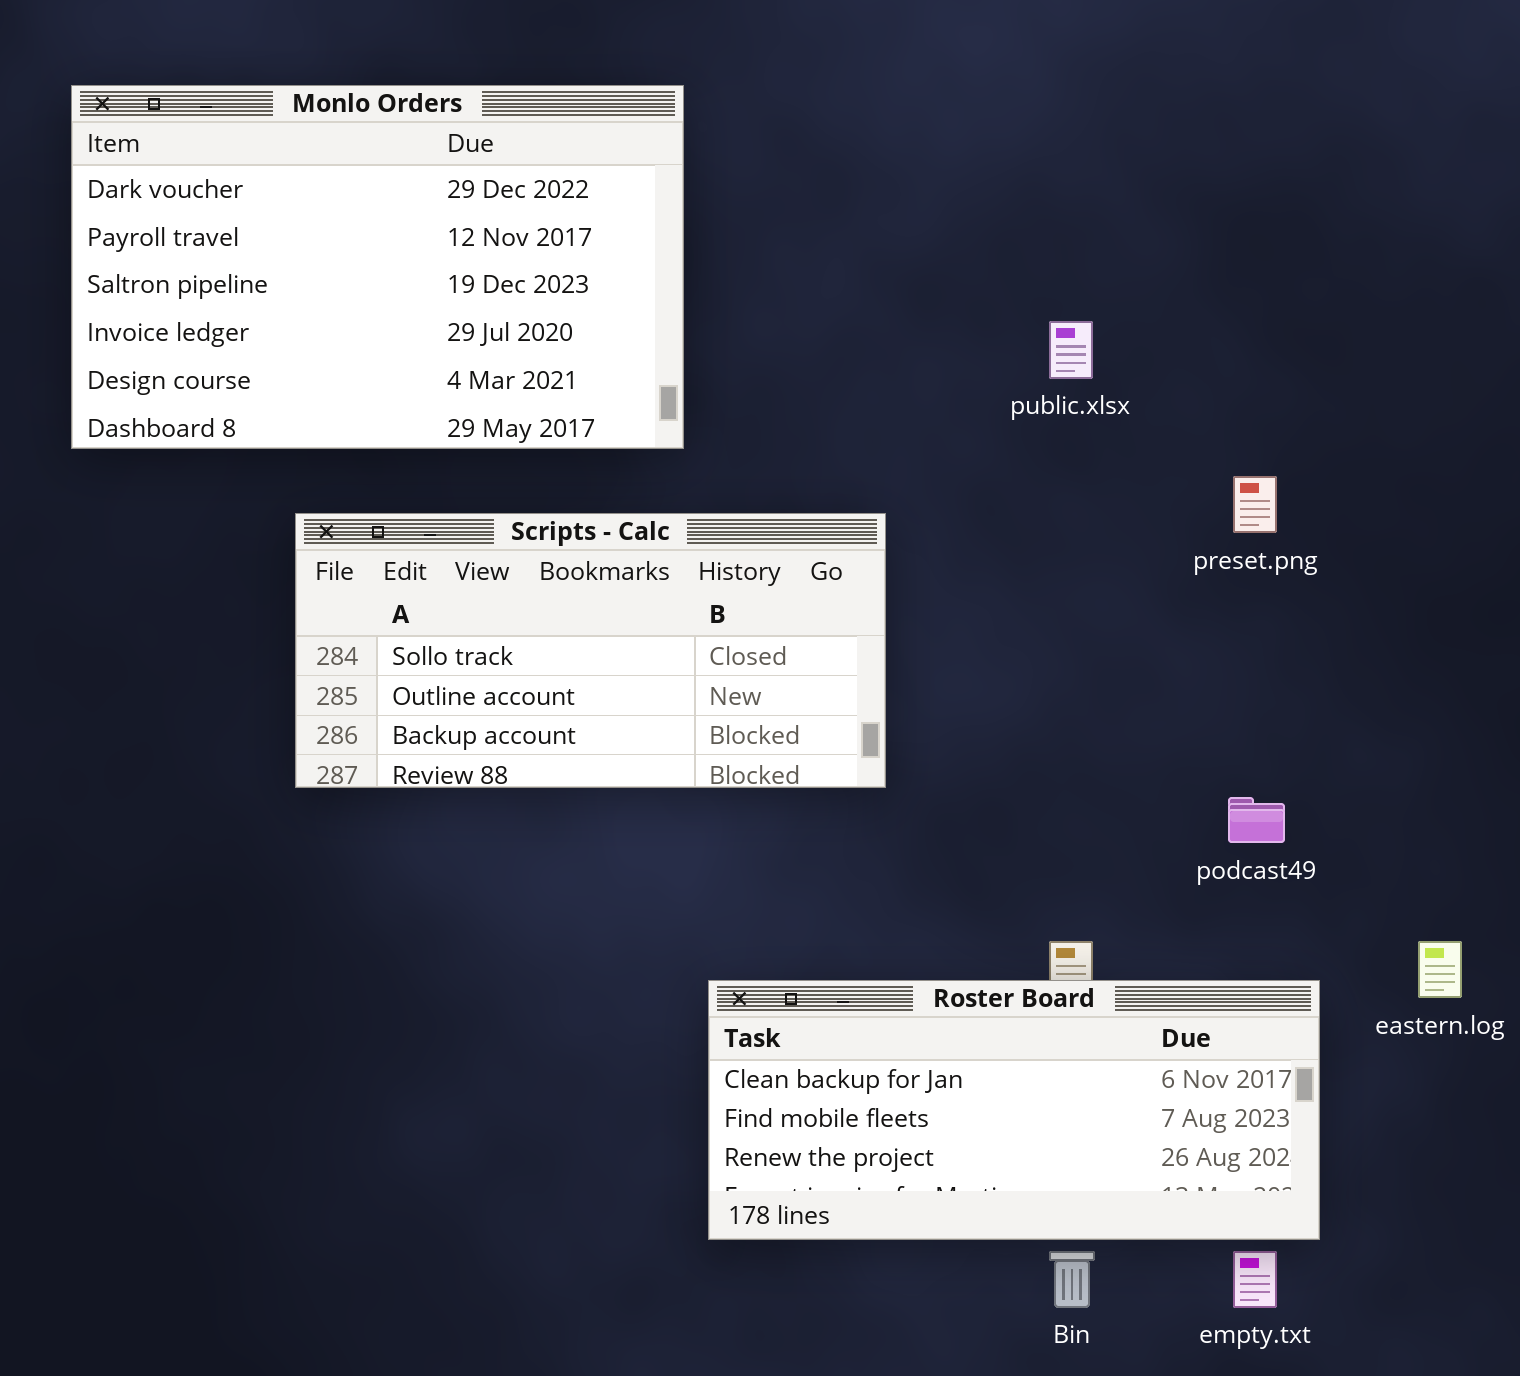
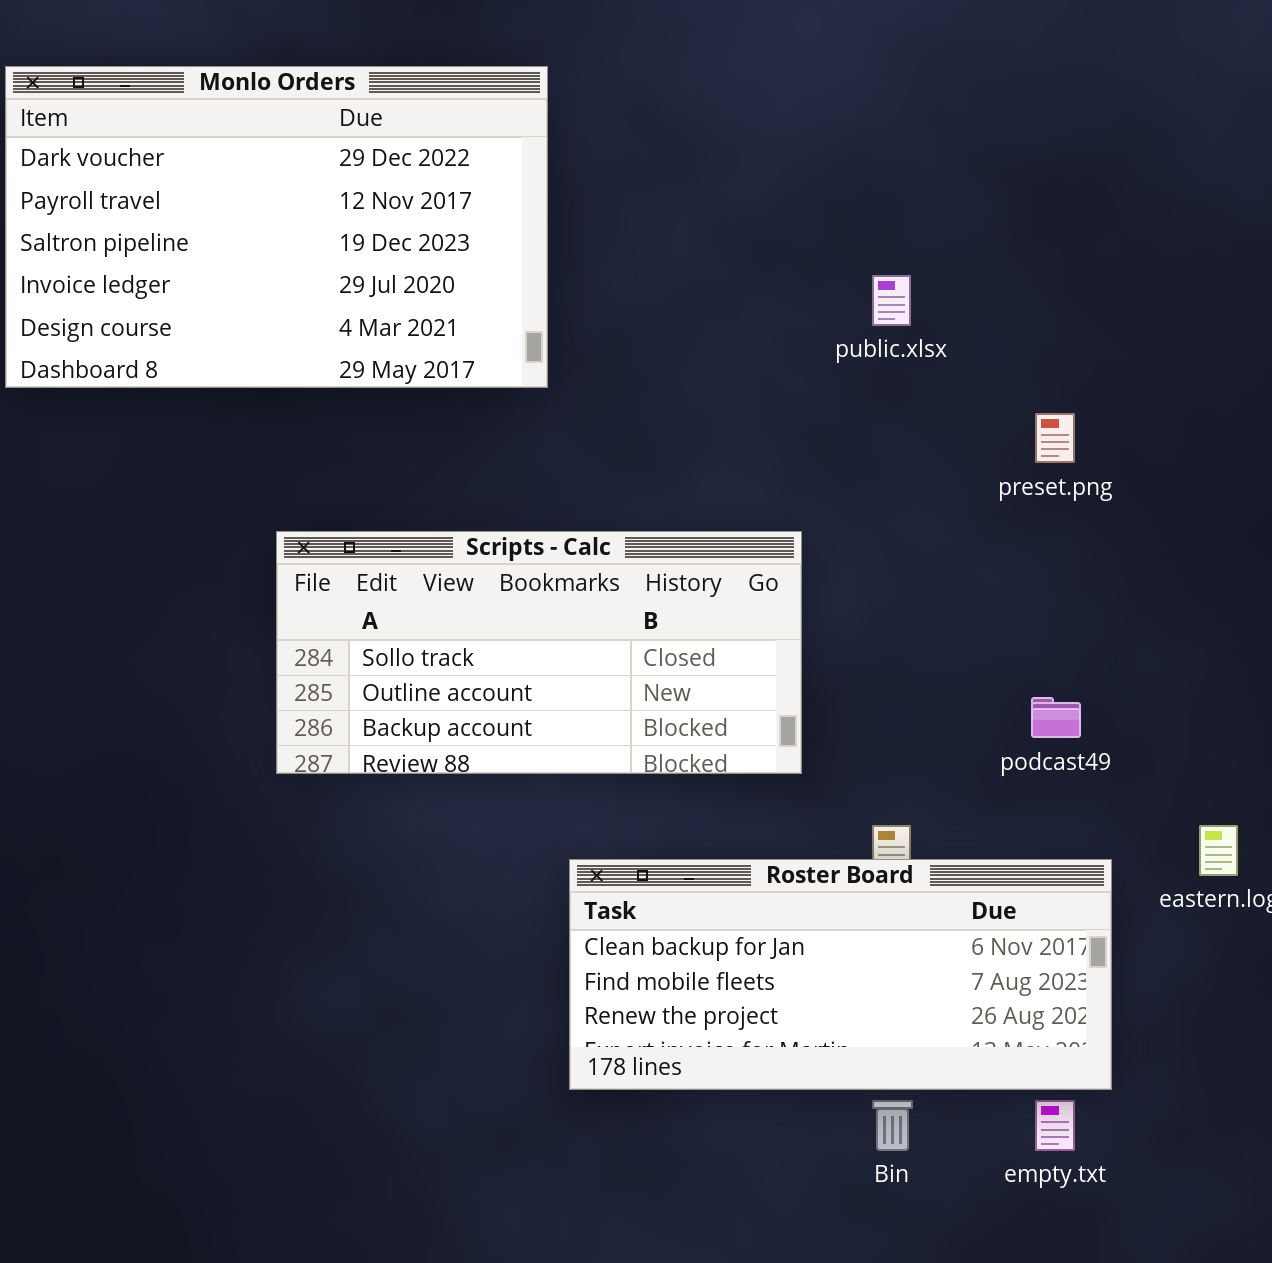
Scripts - Calc: [295,513,886,788] -> [276,531,802,774], moved

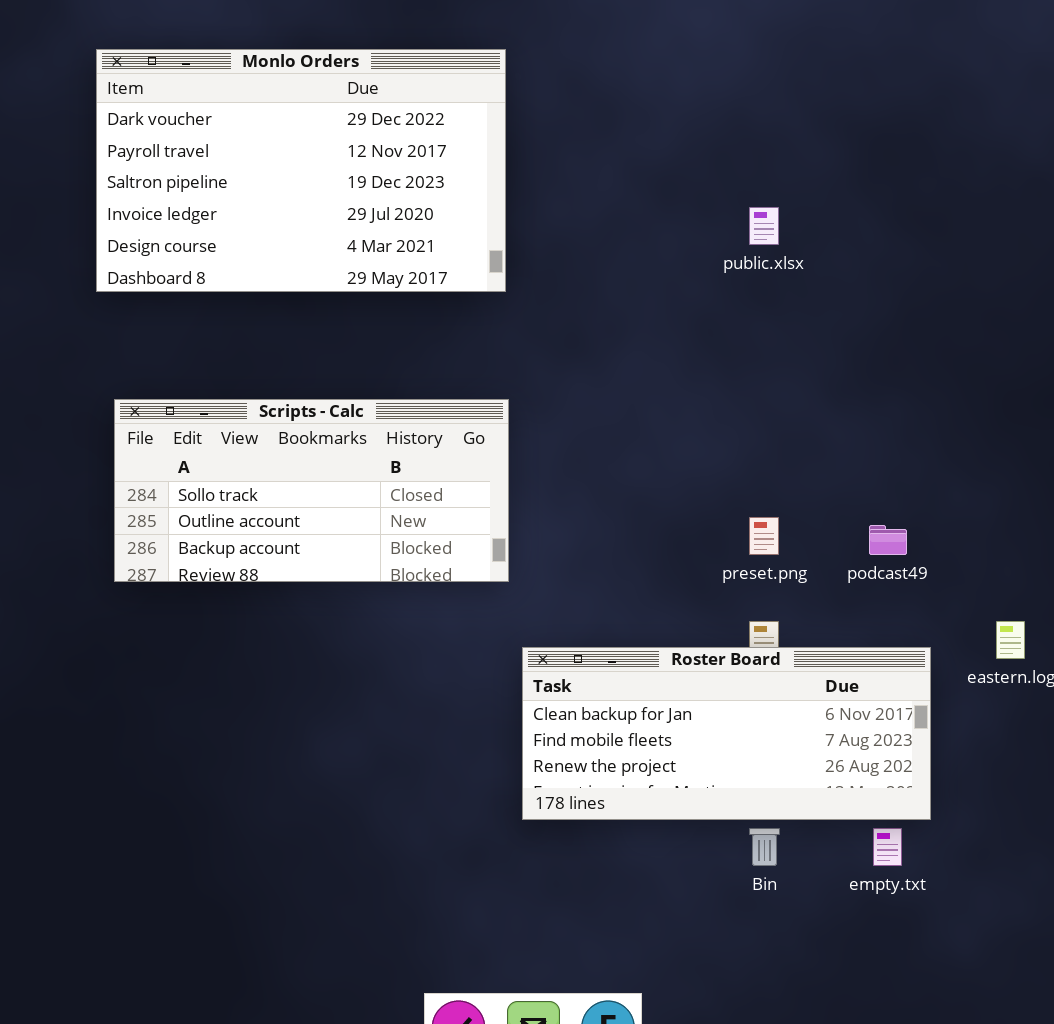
preset.png: [1035,413,1075,463] -> [749,517,779,555], moved
Scripts - Calc: [276,531,802,774] -> [114,399,509,582], moved

